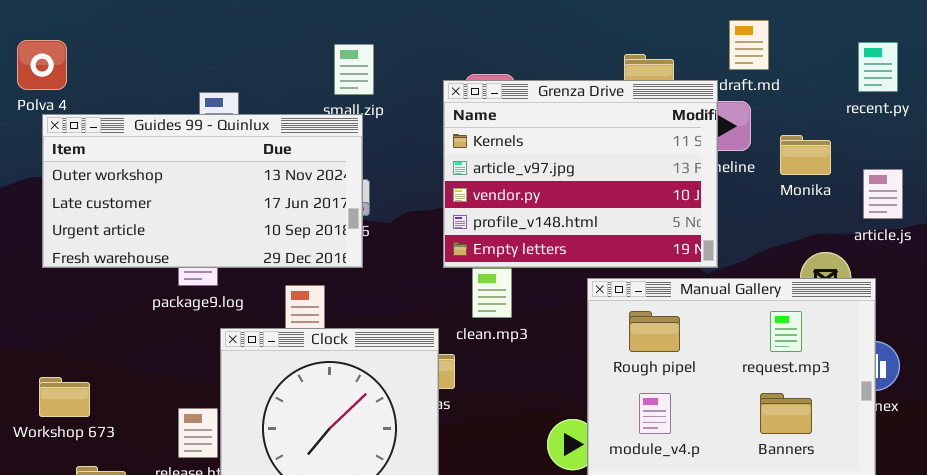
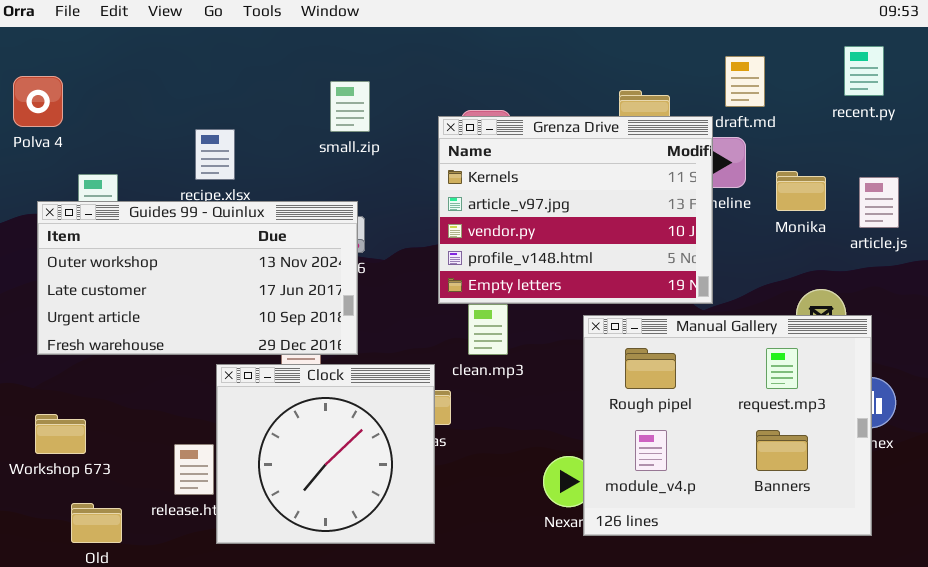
recent.py: [858,42,898,92] -> [844,46,884,96], moved
Guides 99 - Quinlux: [42,114,363,268] -> [37,201,358,355], moved
article.js: [863,169,903,219] -> [859,177,899,228], moved

